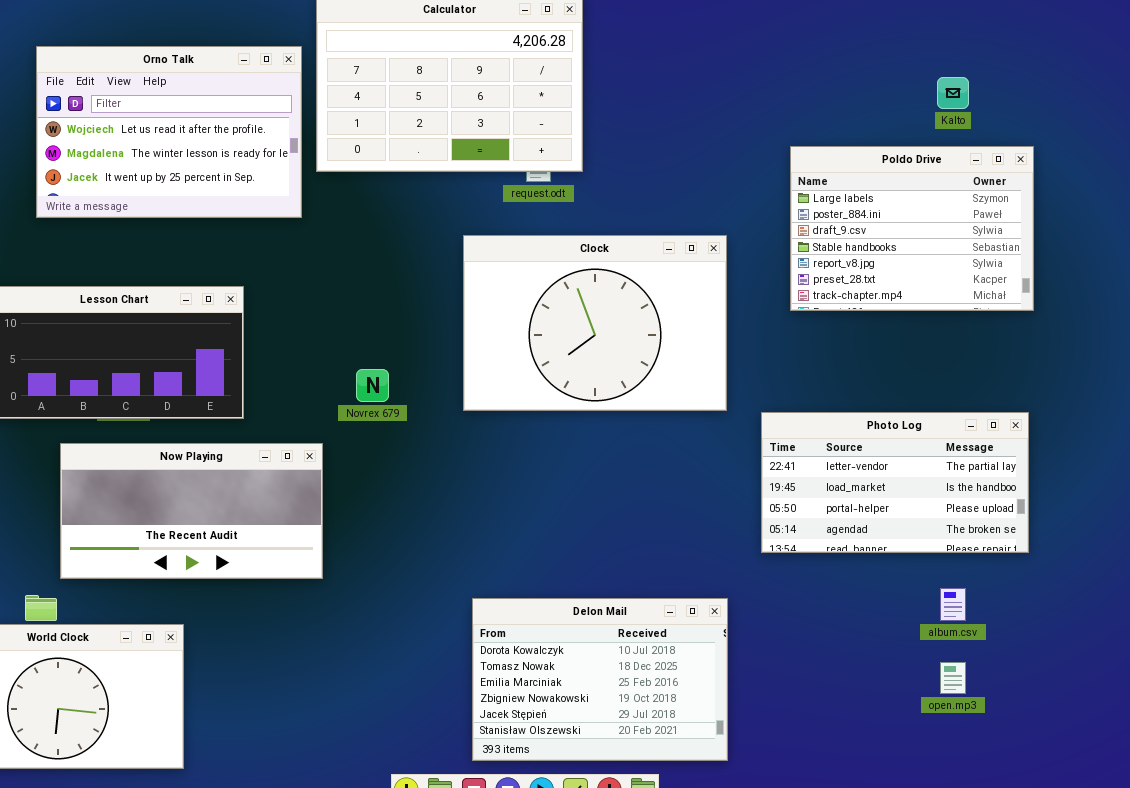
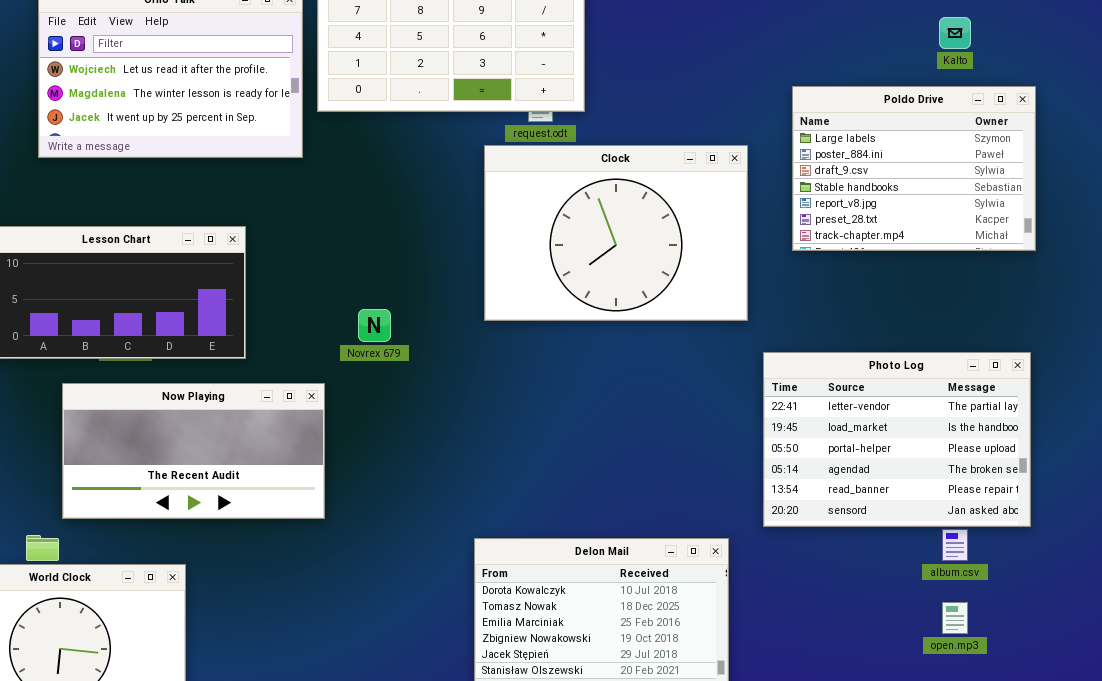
Clock: [463,235,727,411] -> [484,145,748,321], moved
Photo Log: [761,412,1029,553] -> [763,352,1031,527], resized

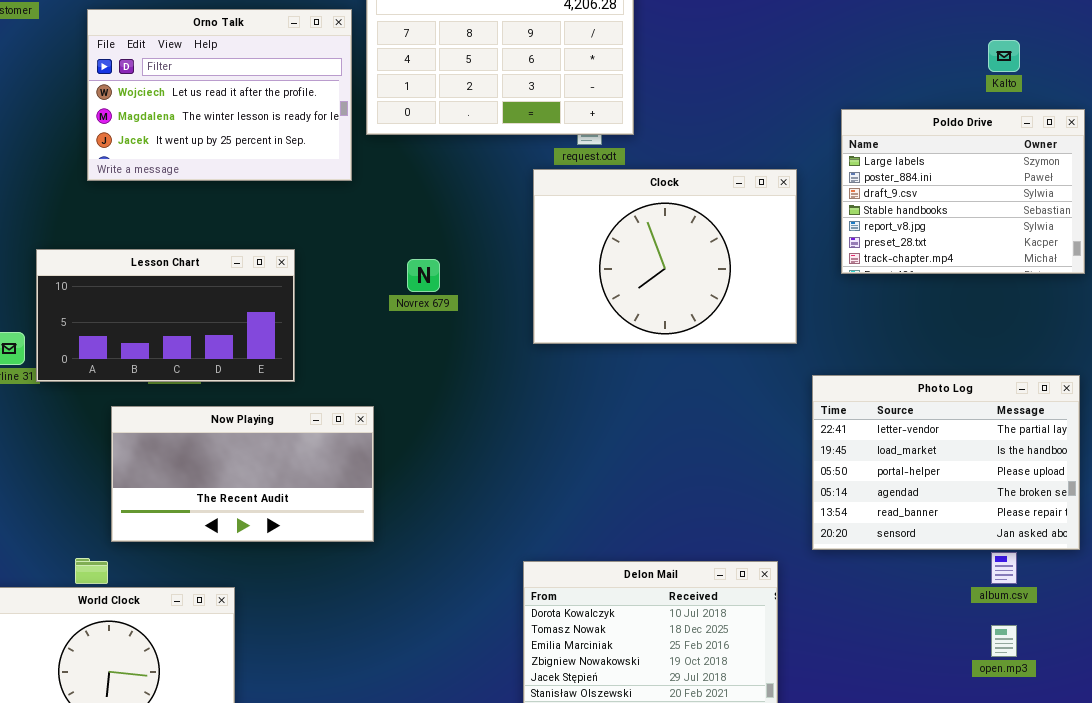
Novrex 679: [358,309,391,342] -> [407,259,440,292], moved

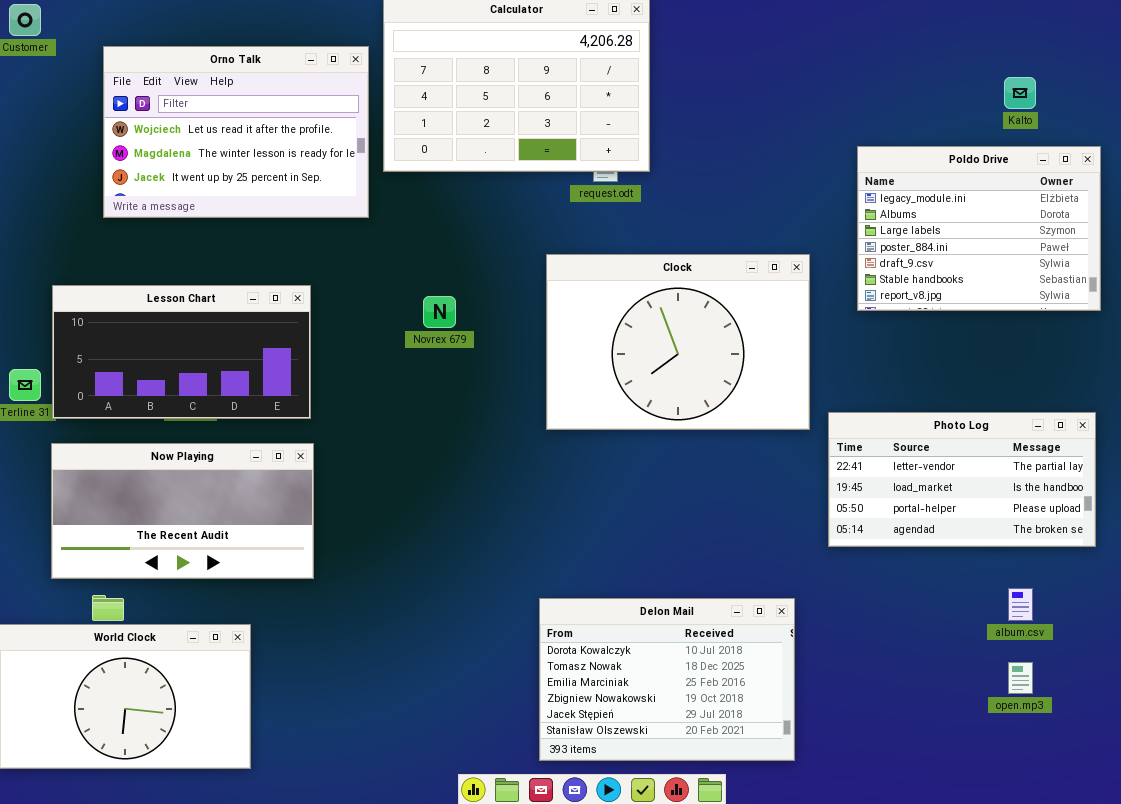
Poldo Drive: [841,109,1085,274] -> [857,146,1101,311], scrolled up 2 rows
Clock: [533,169,797,344] -> [546,254,810,430], moved
Photo Log: [812,375,1080,550] -> [828,412,1096,547], resized
Now Playing: [111,406,374,542] -> [51,443,314,579], moved

